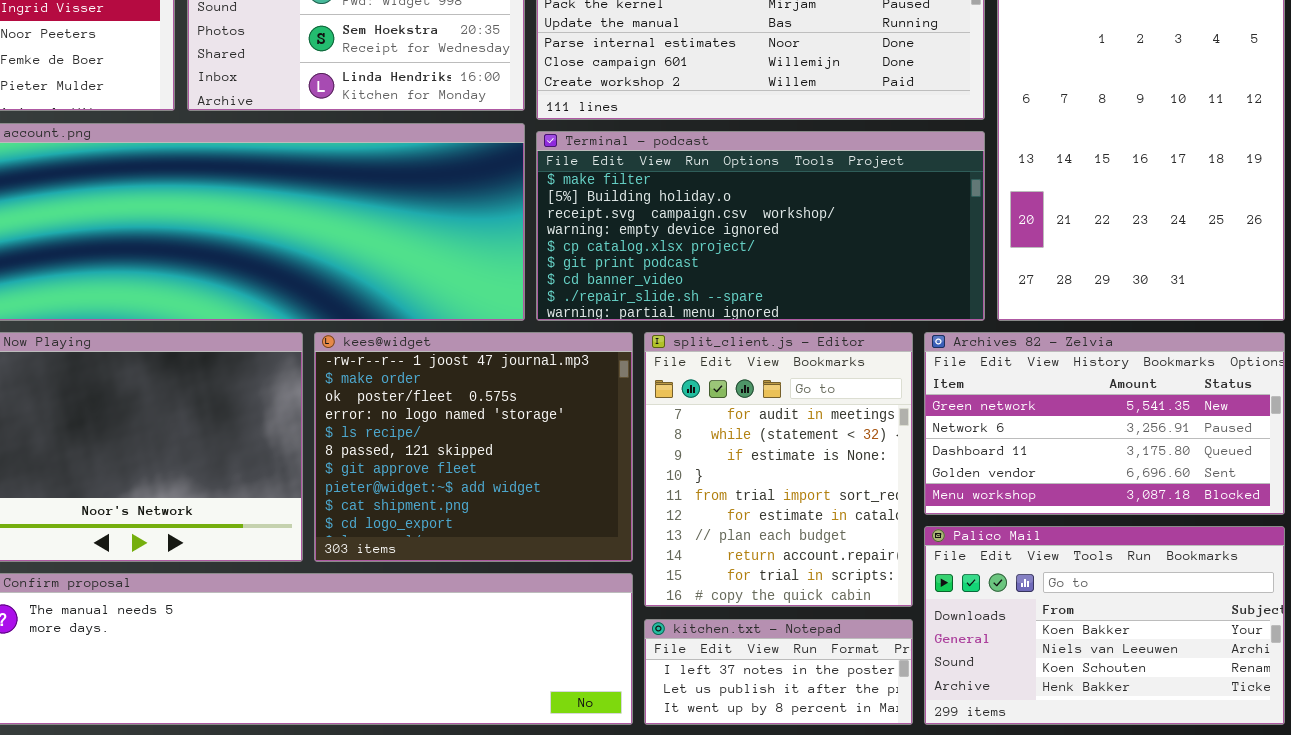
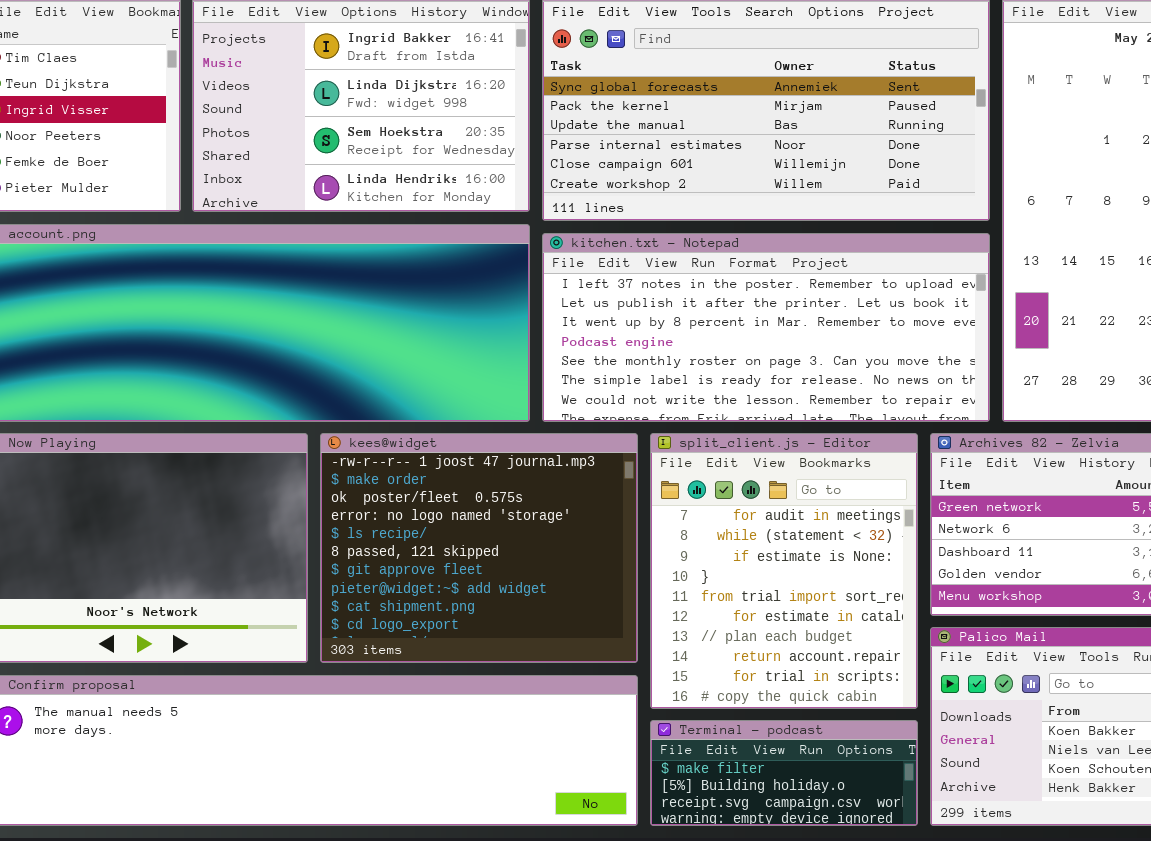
Terminal - podcast: [536,131,985,321] -> [650,720,918,826], moved, resized
kitchen.txt - Notepad: [644,619,913,725] -> [542,233,990,422], moved, resized

